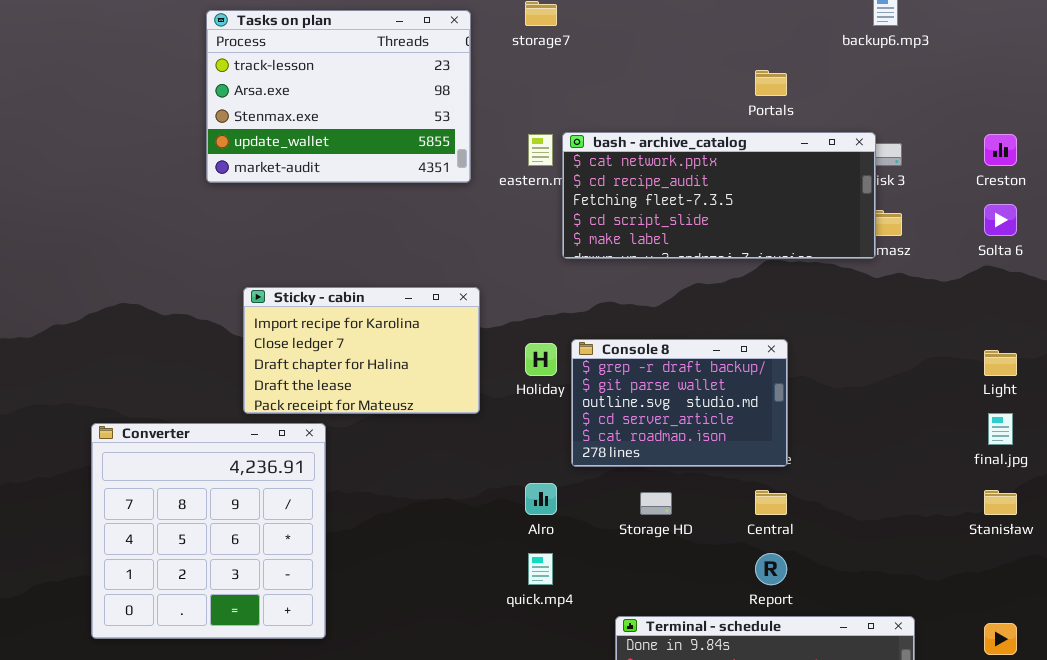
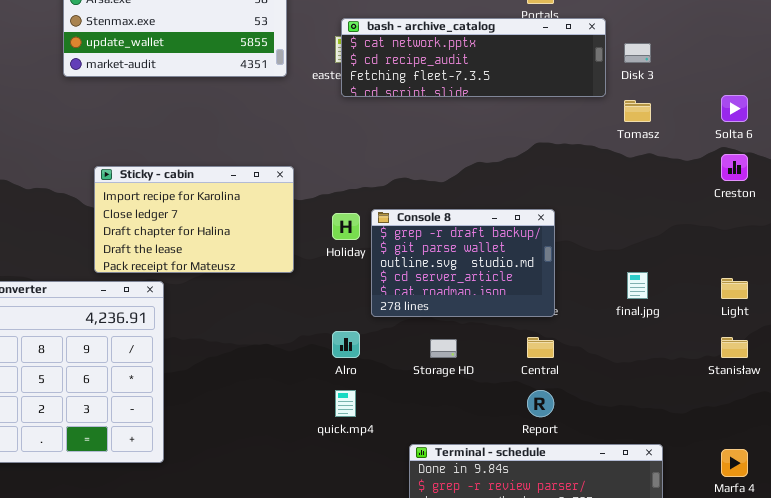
bash - archive_catalog: [562,132,876,259] -> [341,18,606,97], moved, resized
Creston: [984,134,1017,166] -> [721,154,748,181], moved
Light: [984,350,1017,376] -> [721,278,748,299], moved
final.jpg: [988,413,1013,445] -> [627,272,648,299], moved

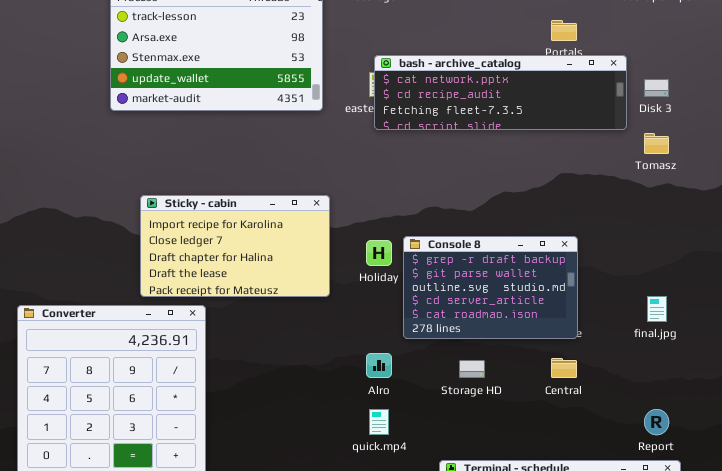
Report: [527,390,554,417] -> [644,409,669,435], moved

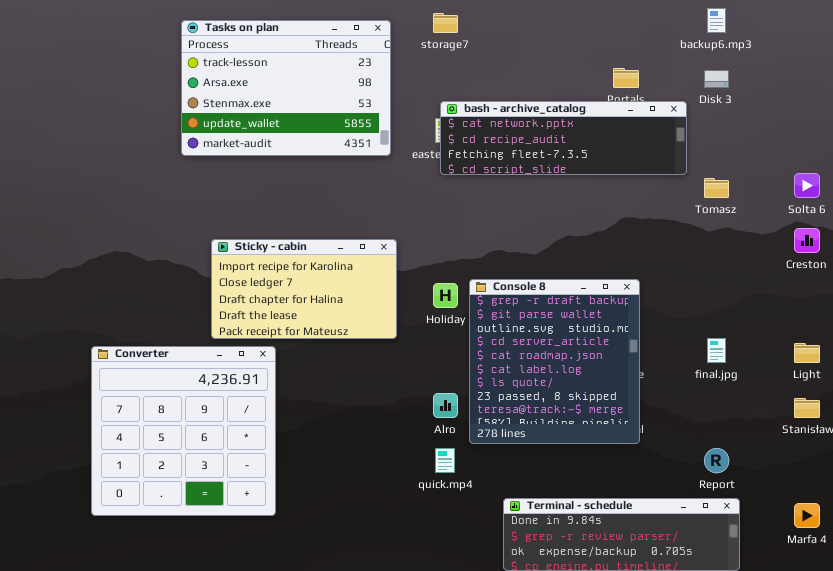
Disk 3: [644,79,669,97] -> [704,70,729,88], moved
Console 8: [403,236,578,339] -> [469,279,640,444], resized

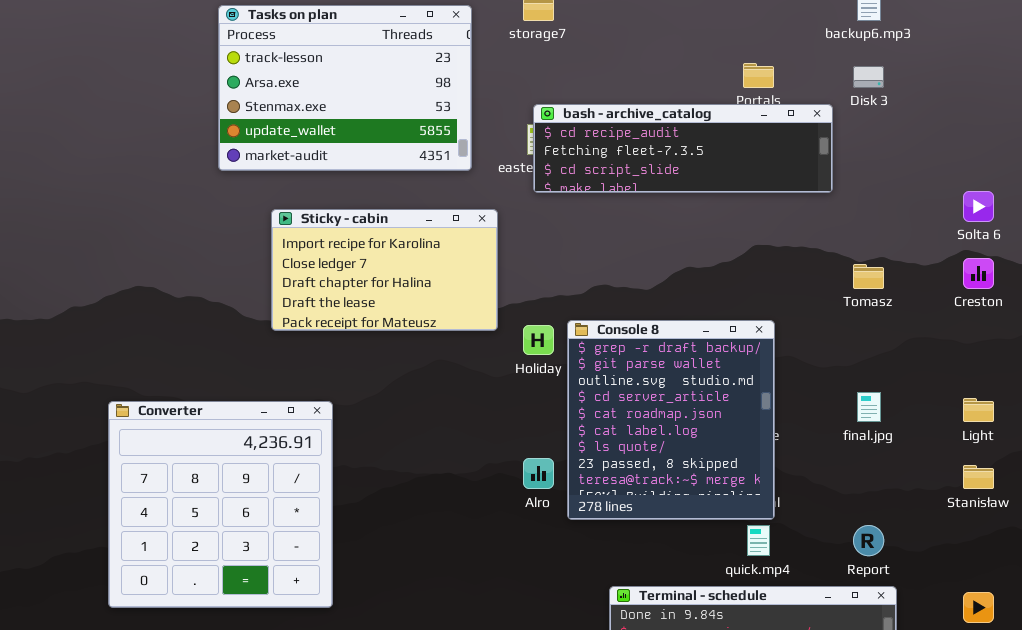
bash - archive_catalog: [440,101,687,175] -> [533,104,833,193], scrolled down 1 row
Tomasz: [704,178,729,198] -> [853,264,884,289], moved
Sticky - cabin: [211,239,397,339] -> [271,209,498,331], moved
quick.mp4: [435,448,455,473] -> [747,525,770,556], moved

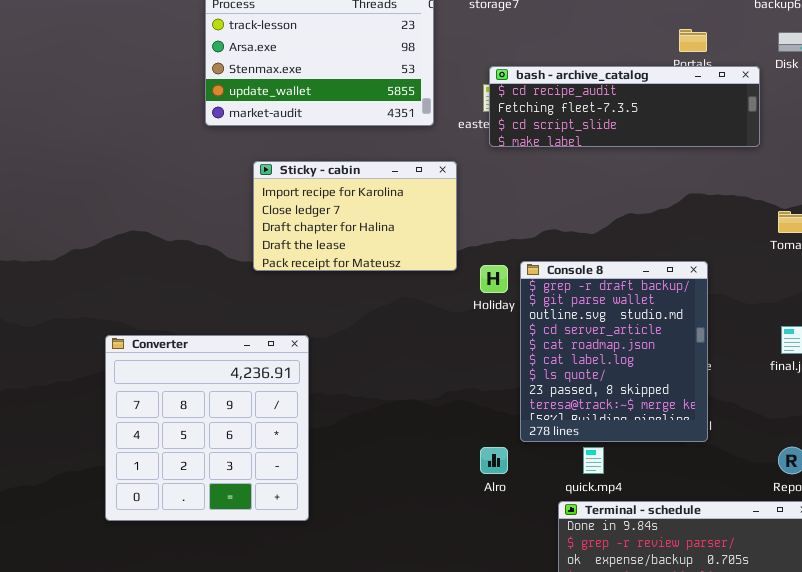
Alro: [523,458,554,489] -> [480,447,508,474], moved
quick.mp4: [747,525,770,556] -> [583,447,604,474], moved

